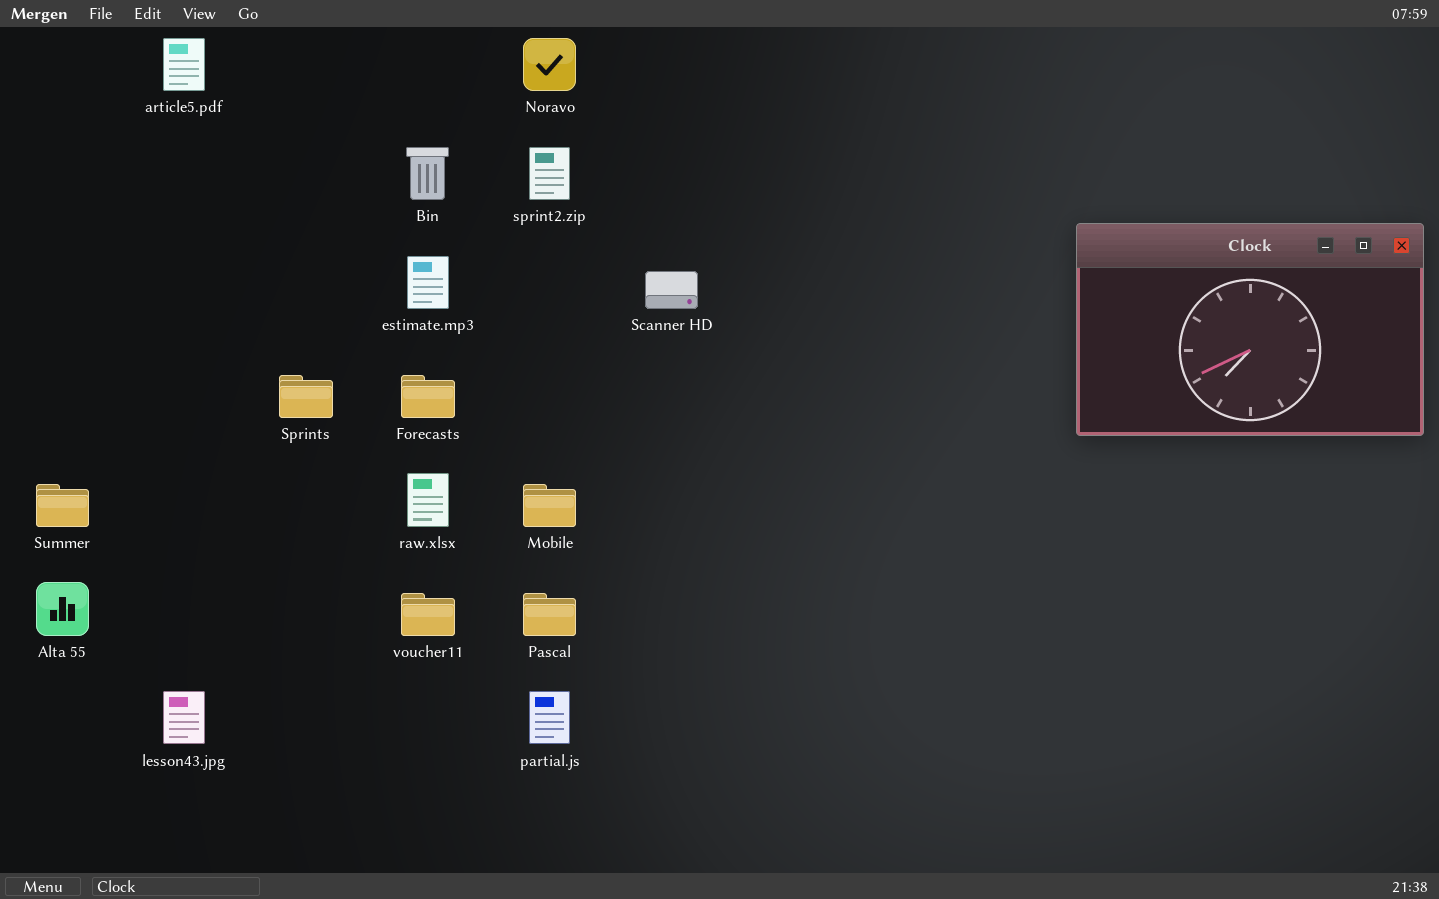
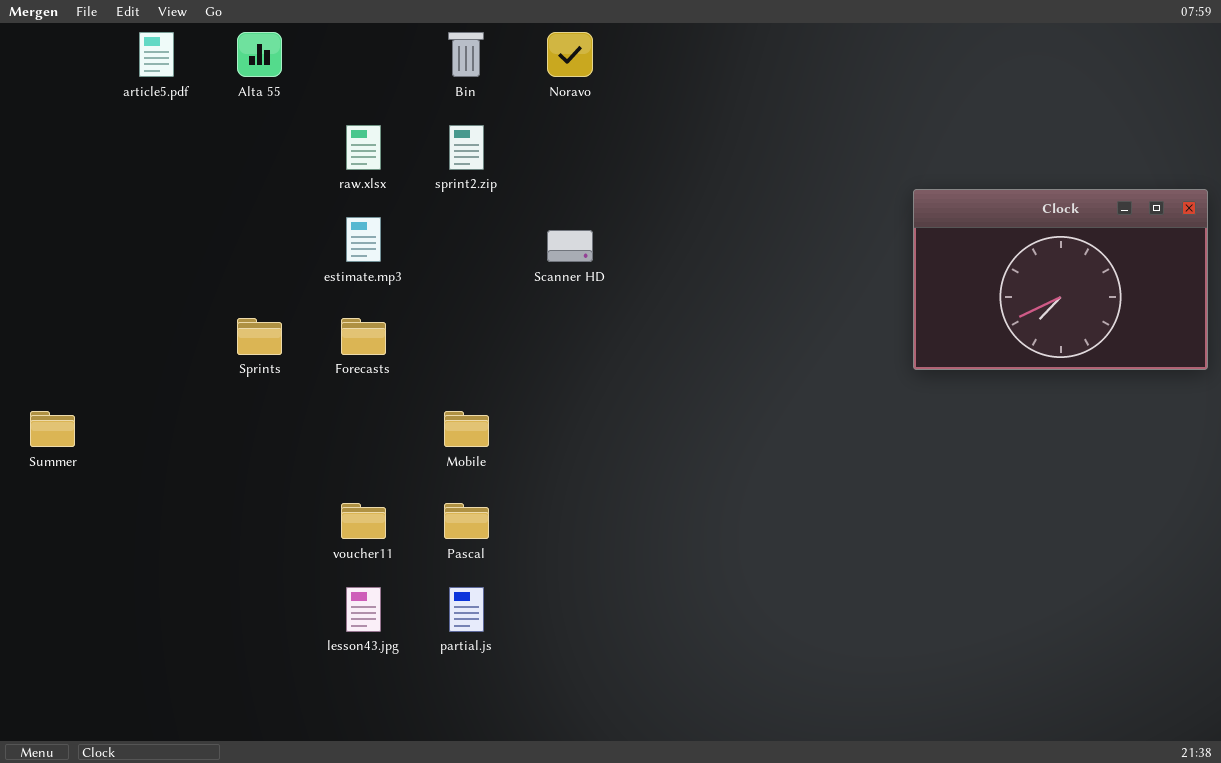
Noravo: [523,38,576,91] -> [547,32,593,77], moved
Bin: [406,147,449,200] -> [448,32,484,77], moved
raw.xlsx: [407,473,449,527] -> [346,125,381,170], moved
Alta 55: [36,582,89,636] -> [237,32,282,77], moved
lesson43.jpg: [163,691,205,744] -> [346,587,381,632], moved

